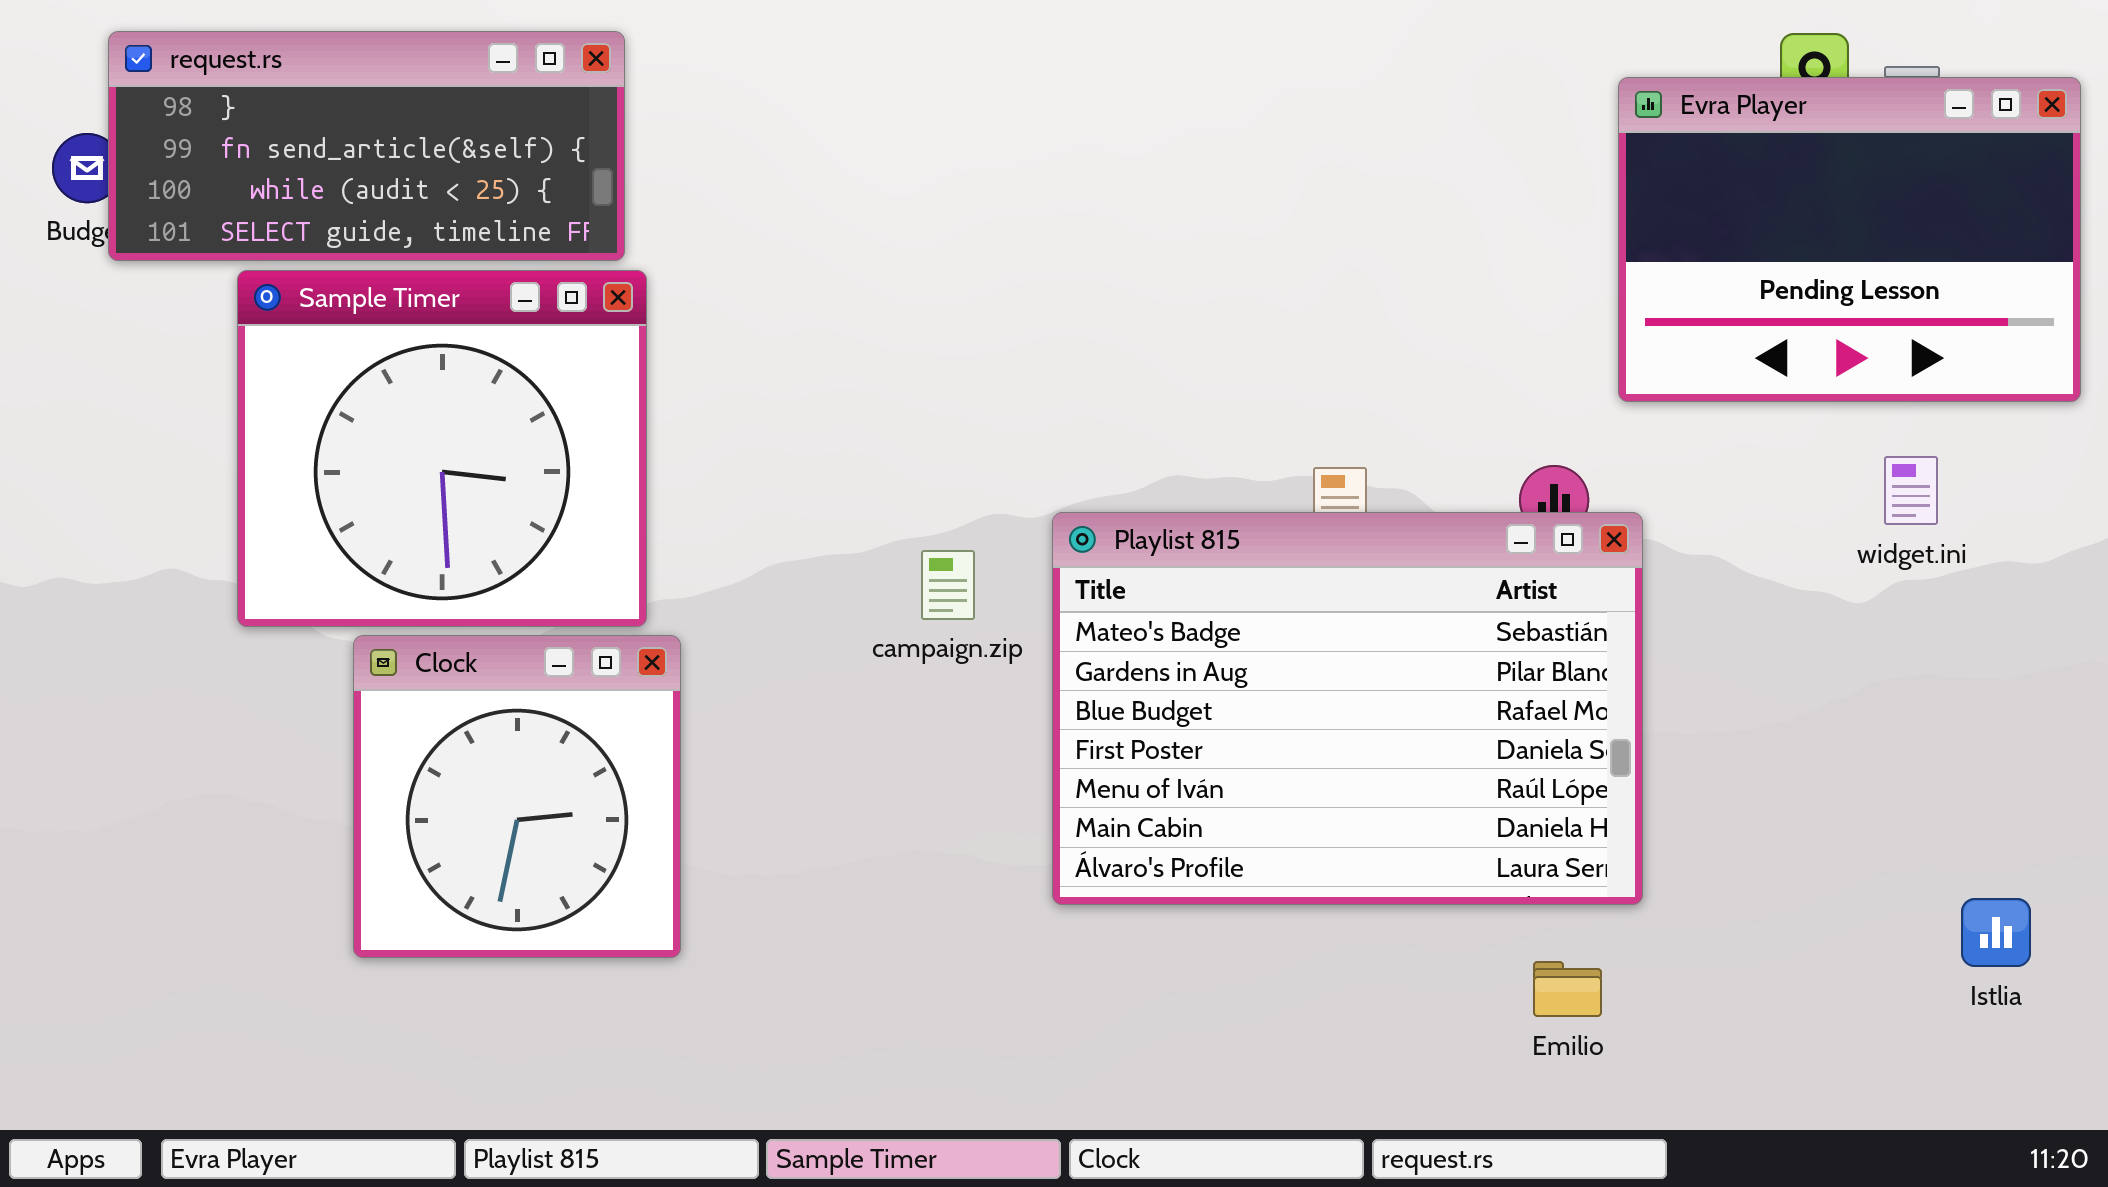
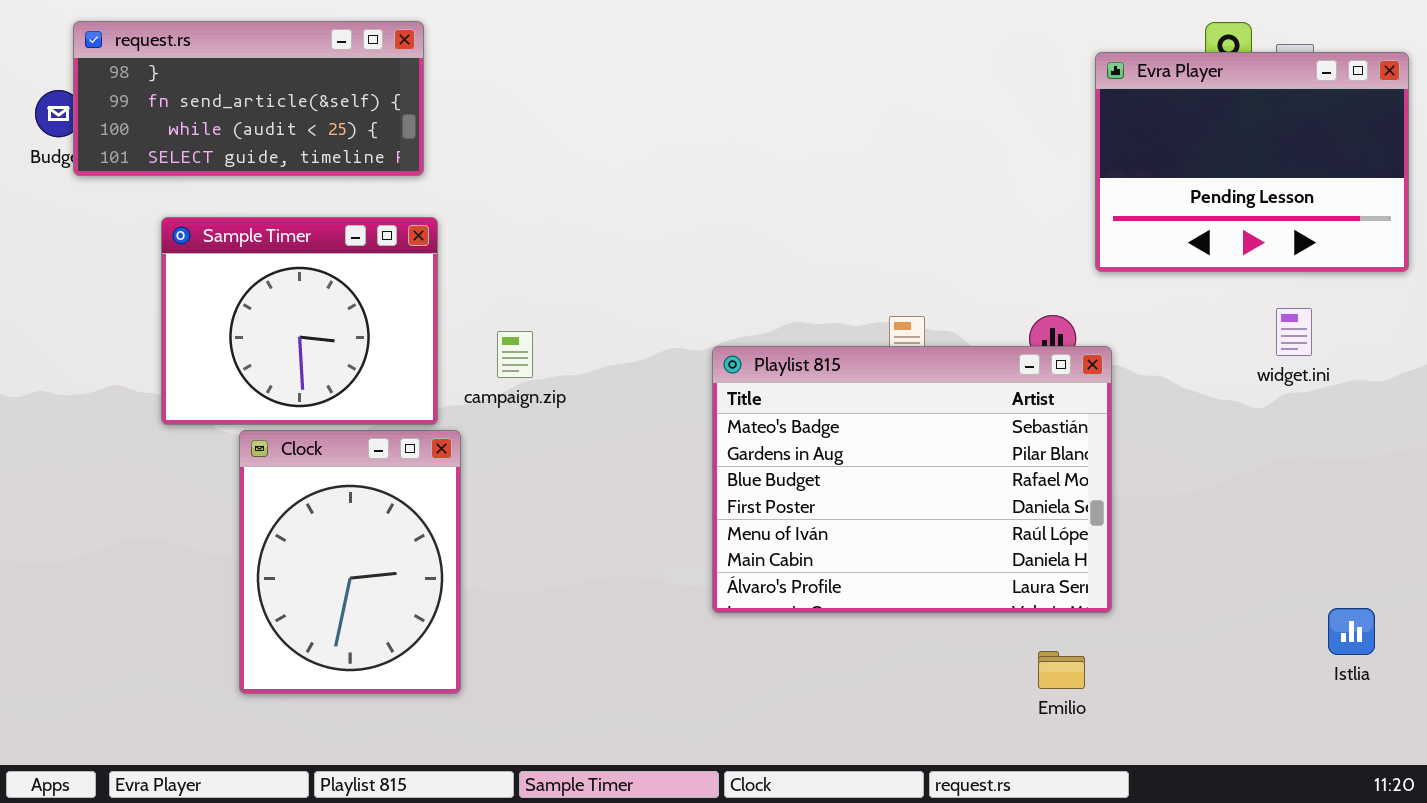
Sample Timer: [237,270,647,627] -> [161,217,438,425], resized
campaign.zip: [921,550,975,620] -> [497,331,533,378], moved
Clock: [353,635,681,958] -> [239,430,461,694], resized

